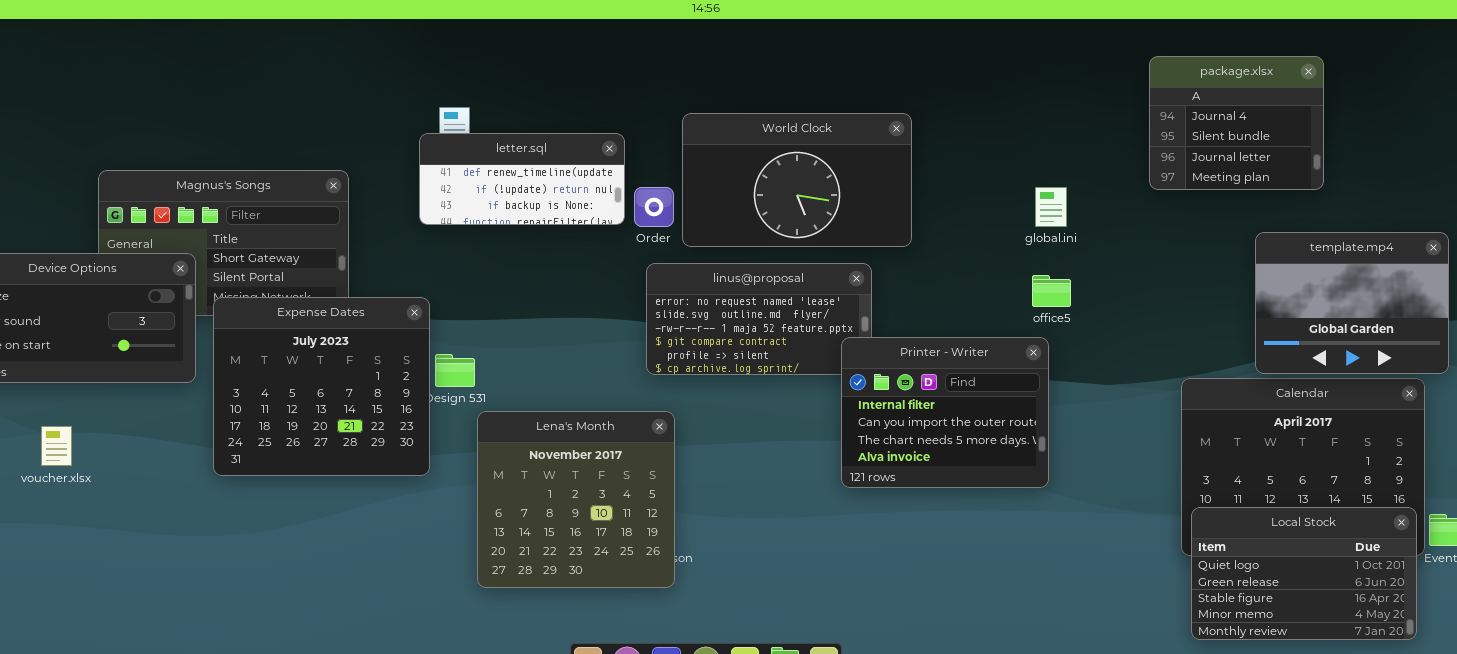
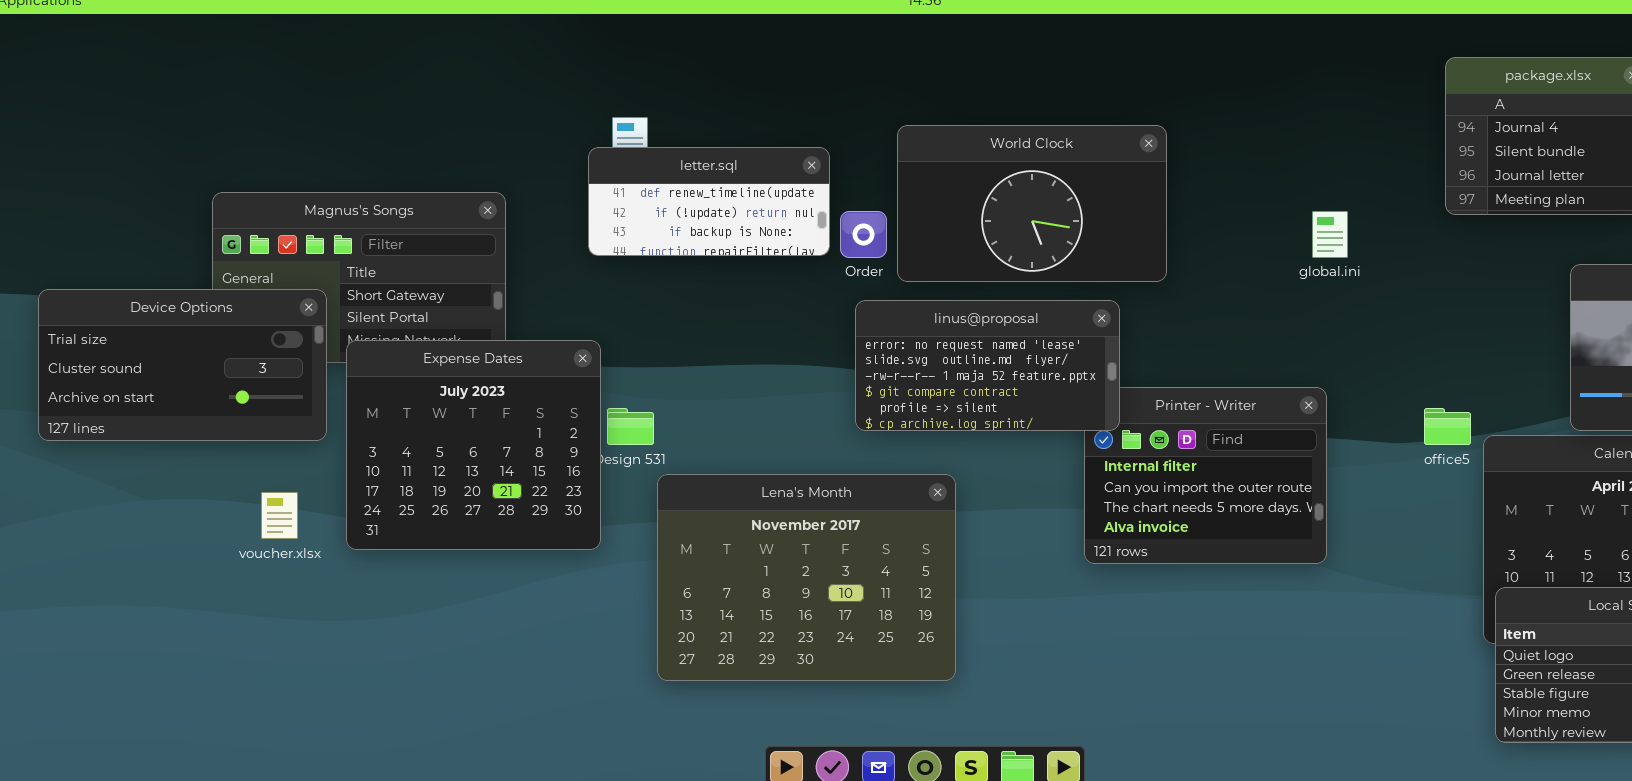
linus@proposal: [646,263,872,375] -> [855,300,1120,431], raised
office5: [1032,275,1071,307] -> [1424,408,1471,445], moved
Lena's Month: [477,411,675,588] -> [657,474,956,681], resized
voucher.xlsx: [41,426,72,466] -> [261,492,298,539], moved

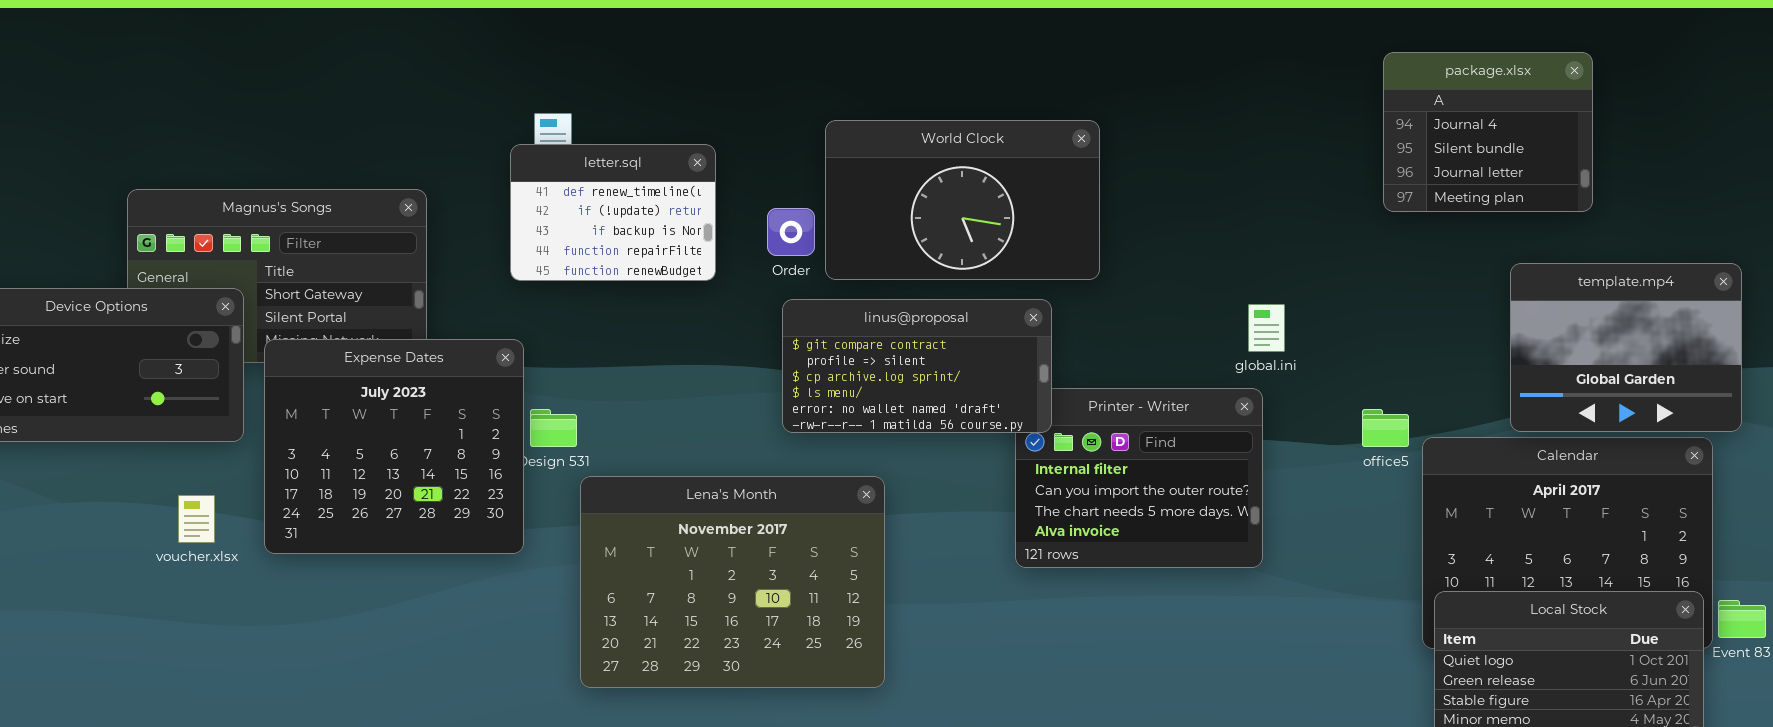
letter.sql: [588,147,830,256] -> [510,144,716,281], resized
global.ini: [1312,211,1348,258] -> [1248,304,1285,352], moved
linus@proposal: [855,300,1120,431] -> [782,299,1052,433], scrolled down 3 rows

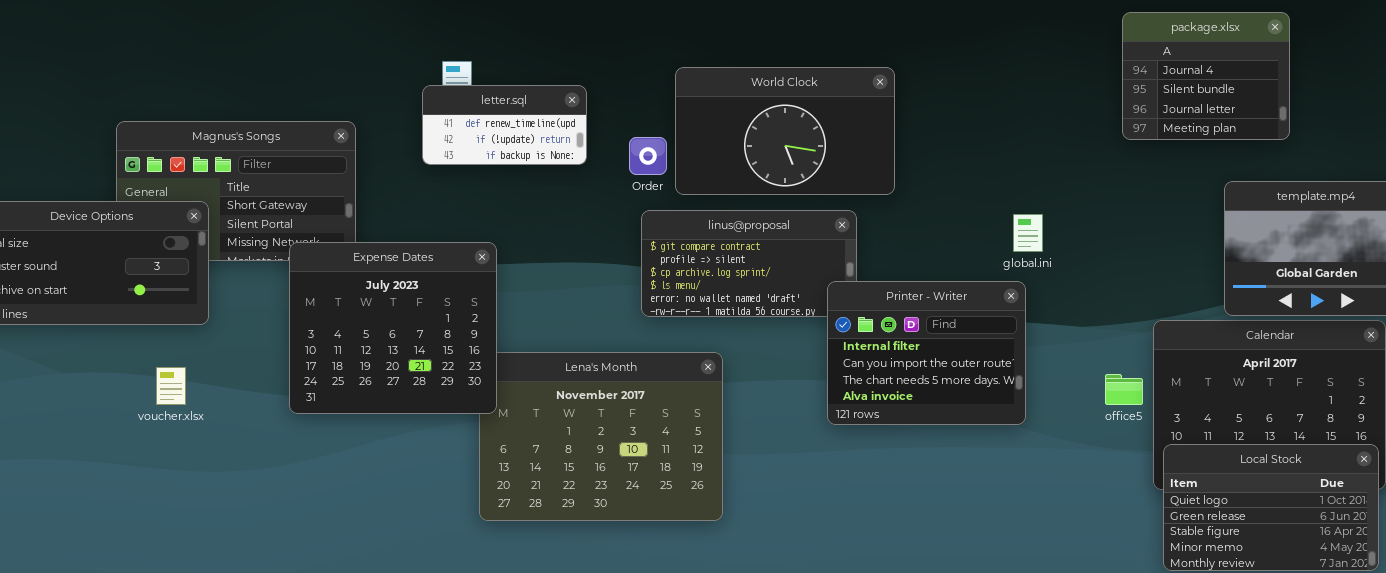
letter.sql: [510,144,716,281] -> [422,85,587,165], resized
Expense Dates: [264,339,524,554] -> [289,242,497,414], moved
Printer - Writer: [1015,388,1263,568] -> [827,281,1026,425], raised
office5: [1362,409,1409,447] -> [1105,374,1143,405], moved

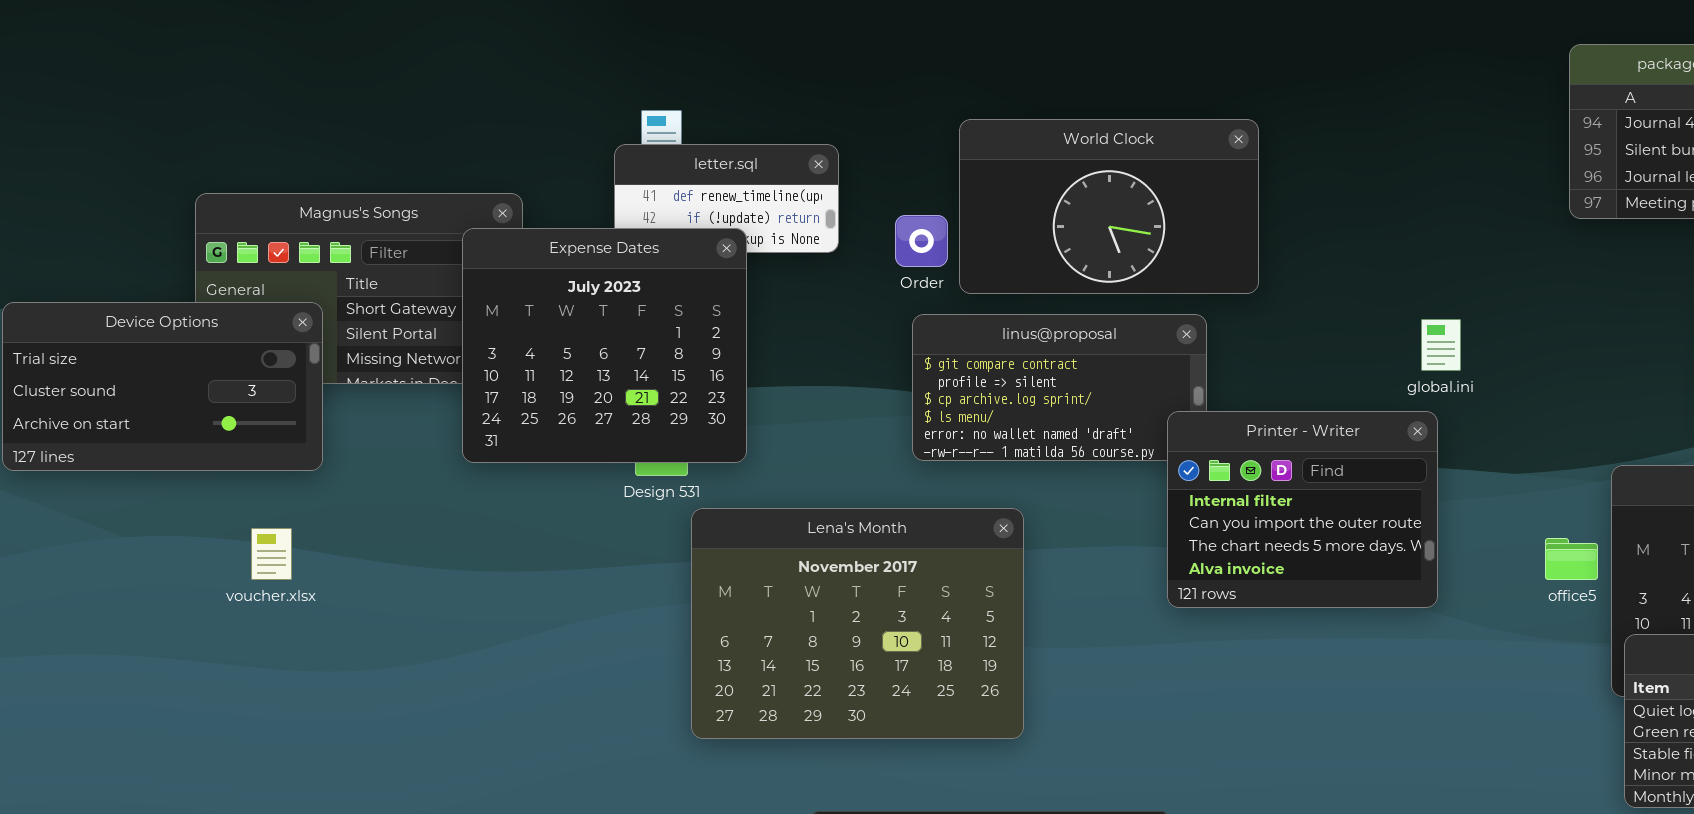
Expense Dates: [289,242,497,414] -> [462,228,747,463], moved

